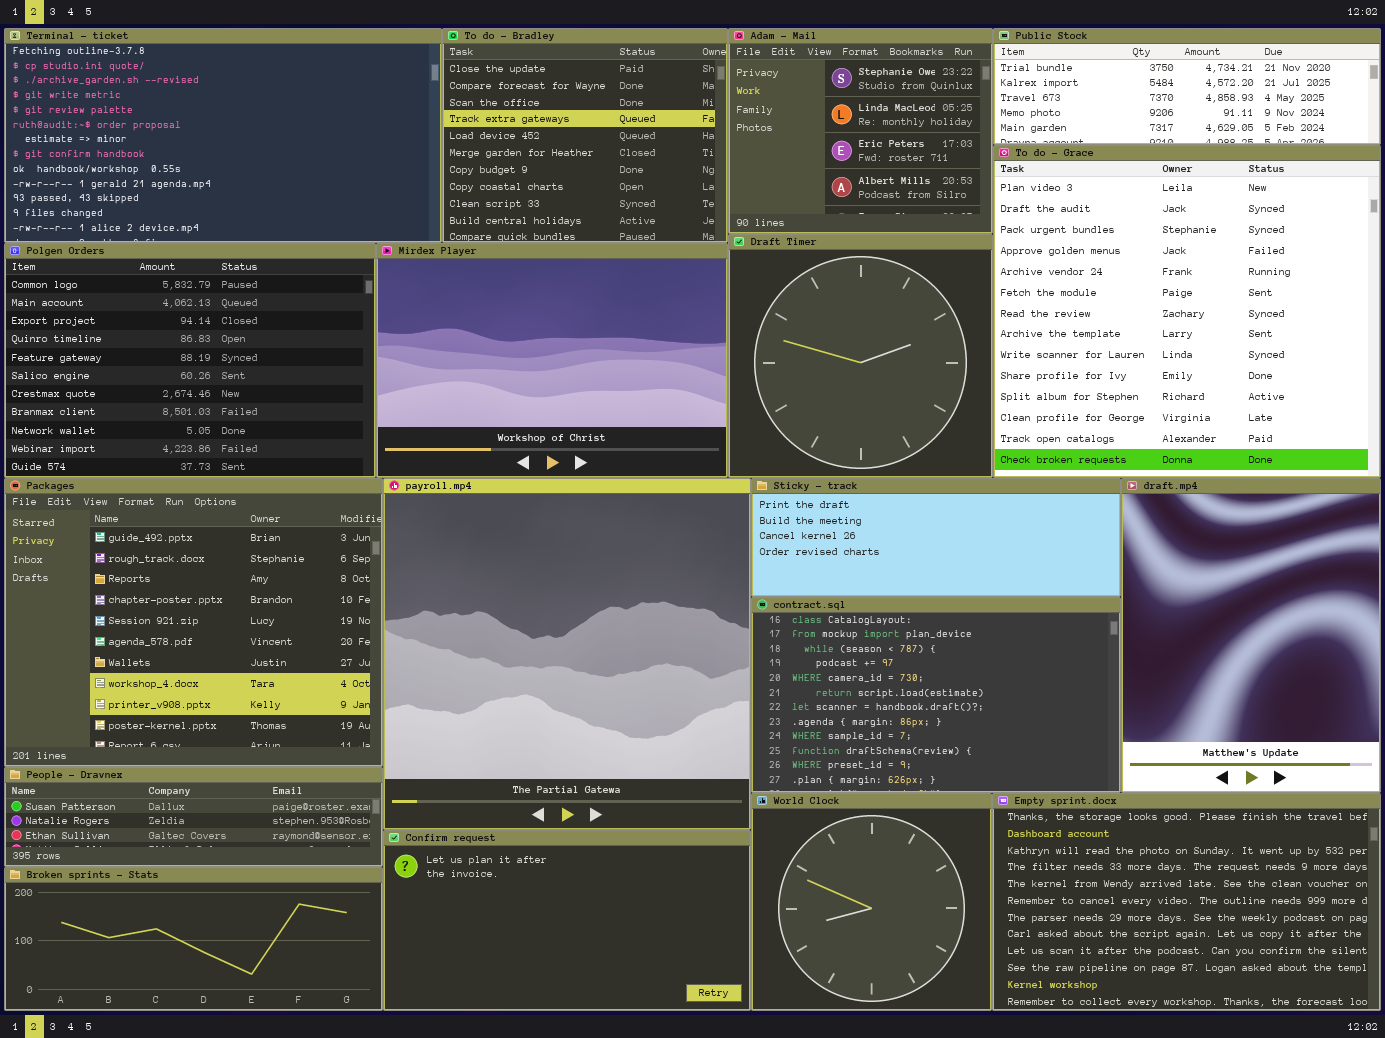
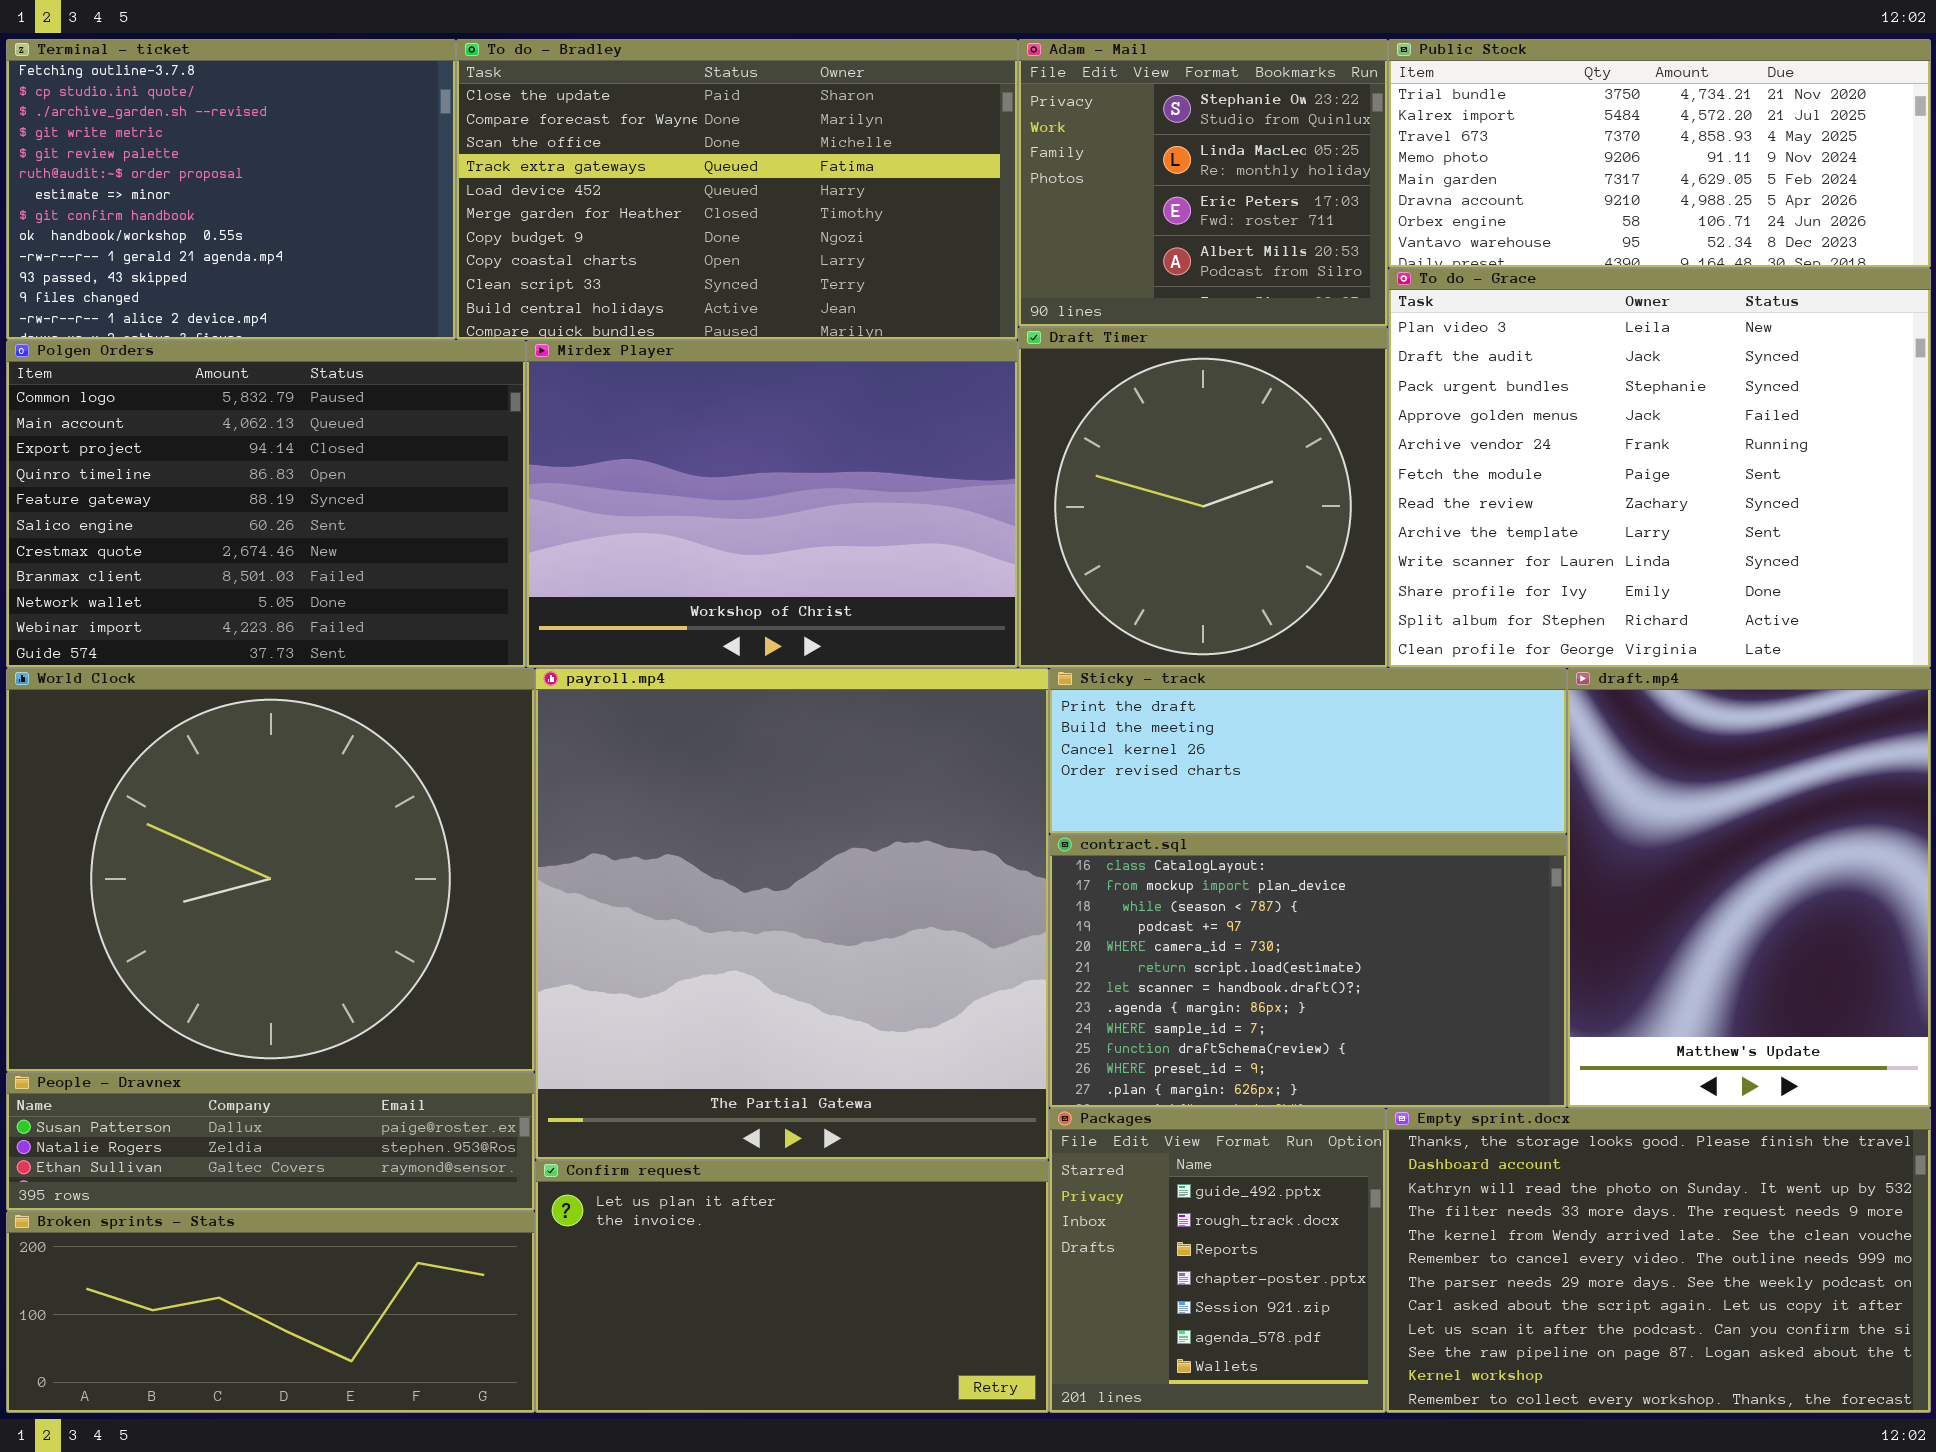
Terminal - ticket: [4,28,442,243] -> [6,39,456,340], resized
To do - Bradley: [442,28,728,243] -> [456,39,1018,340], resized
Public Stock: [993,28,1381,145] -> [1388,39,1931,268], resized
To do - Grace: [993,145,1381,478] -> [1388,268,1931,668], resized
Packages: [4,478,383,767] -> [1049,1108,1386,1413], moved, resized
World Clock: [751,793,992,1011] -> [6,668,535,1072], moved, resized

